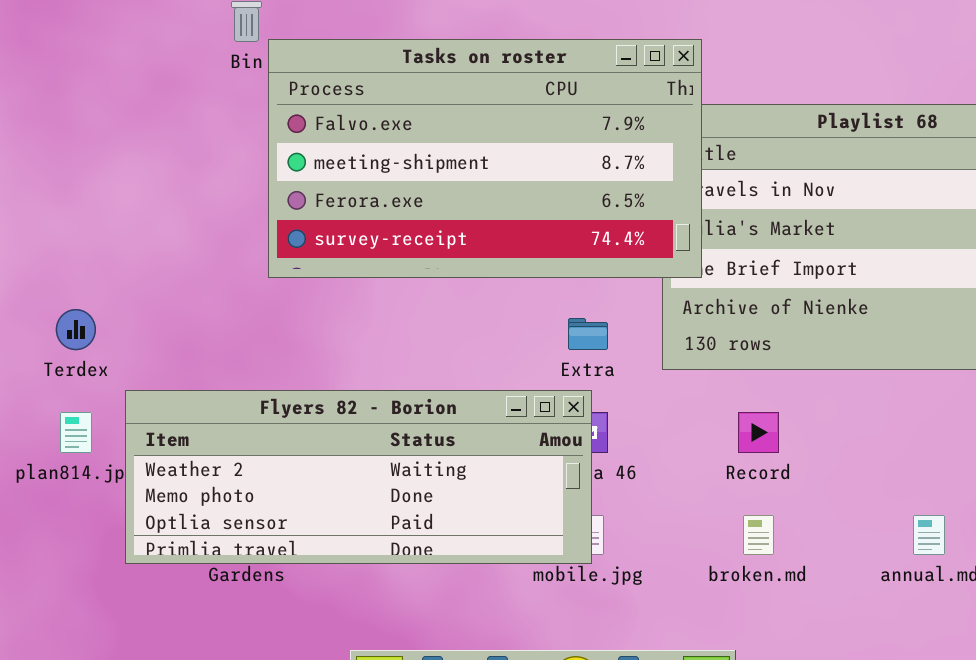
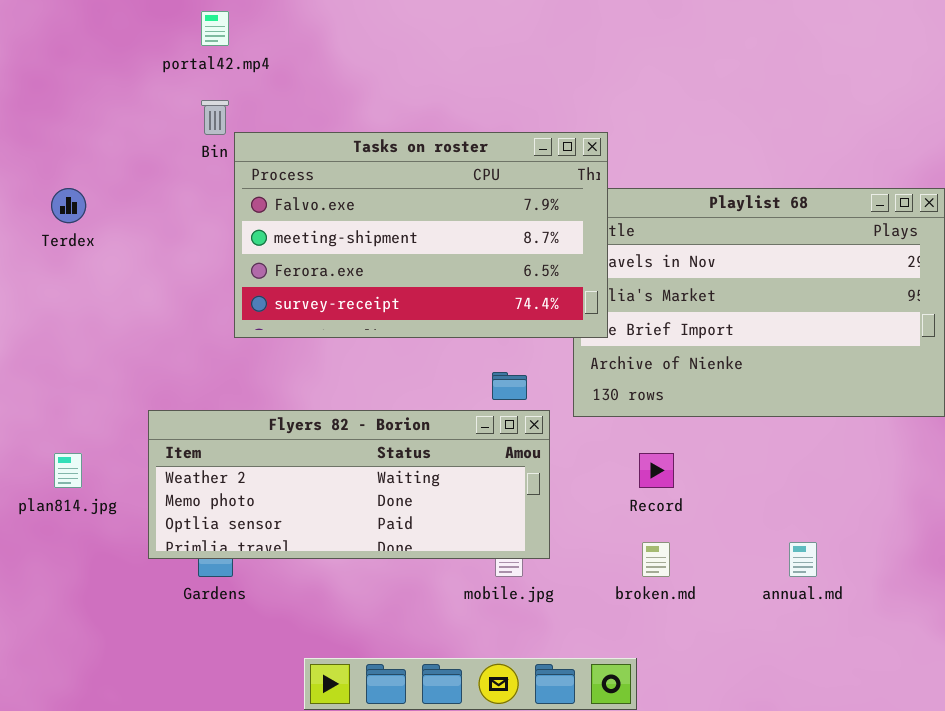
Terdex: [56,309,96,350] -> [51,188,86,223], moved
Flyers 82 - Borion: [125,390,592,564] -> [148,410,550,559], moved

